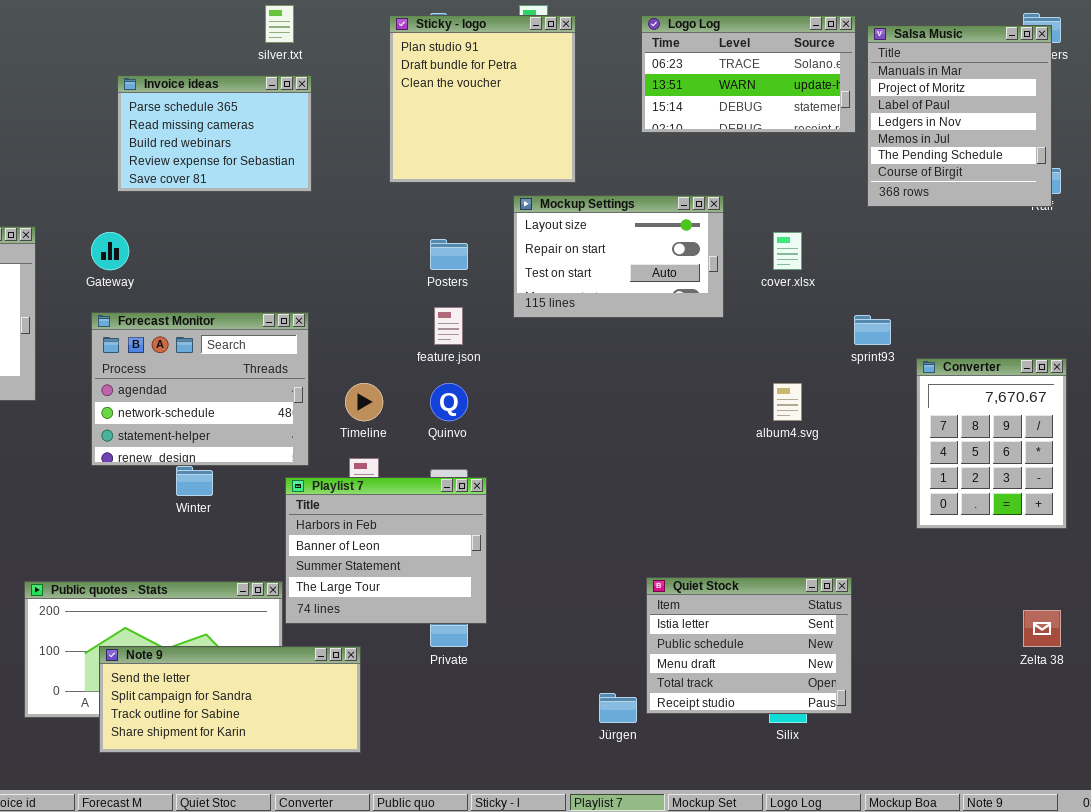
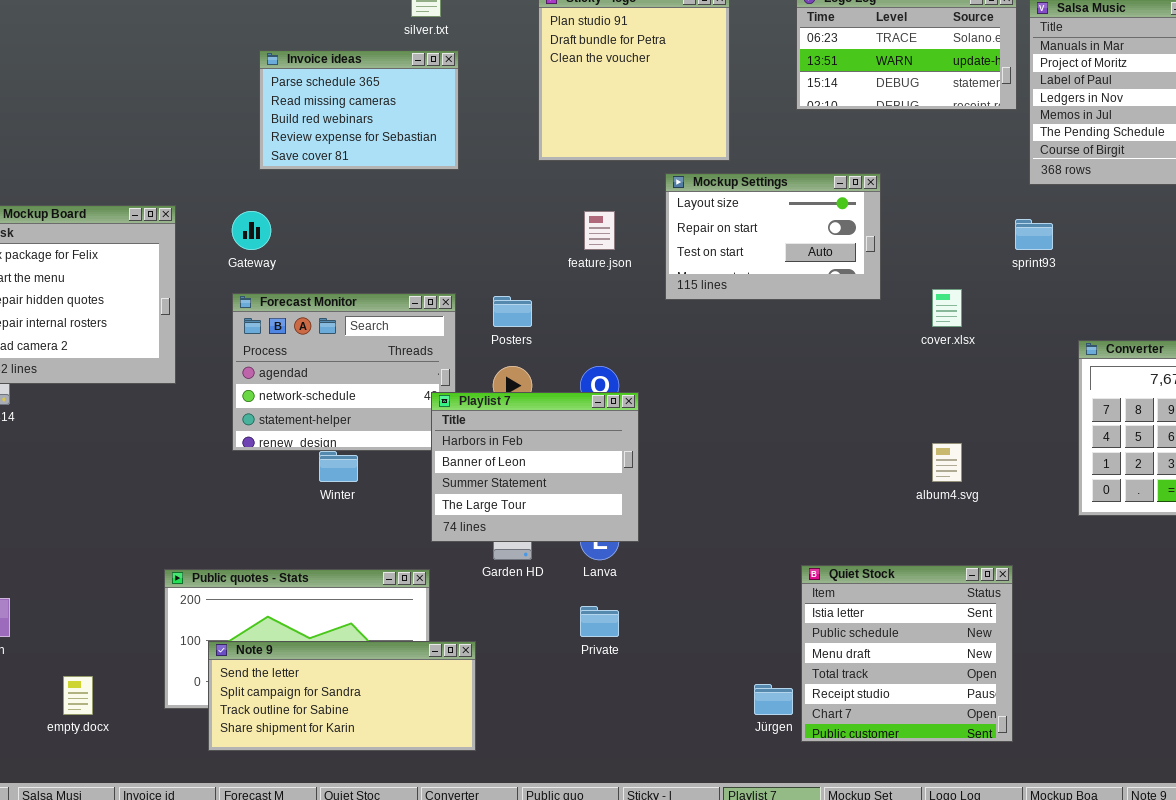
cover.xlsx: [773,232,802,270] -> [932,289,962,327], moved
Posters: [430,239,468,270] -> [493,296,532,327], moved
feature.json: [434,307,463,345] -> [584,211,615,250], moved
sprint93: [854,315,891,345] -> [1015,219,1053,250], moved
album4.svg: [773,383,802,421] -> [932,443,962,482], moved
Playlist 7: [285,477,487,624] -> [431,392,639,542], moved
Quiet Stock: [646,577,852,714] -> [801,565,1013,742], resized
Note 9: [99,646,361,753] -> [208,641,476,751], moved

